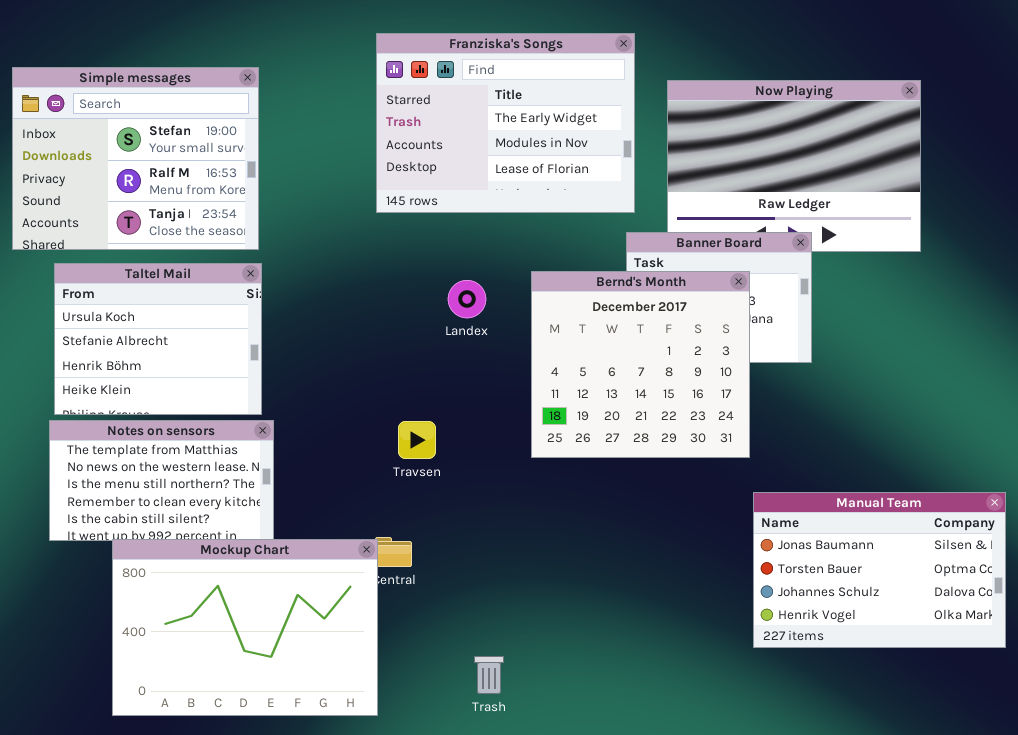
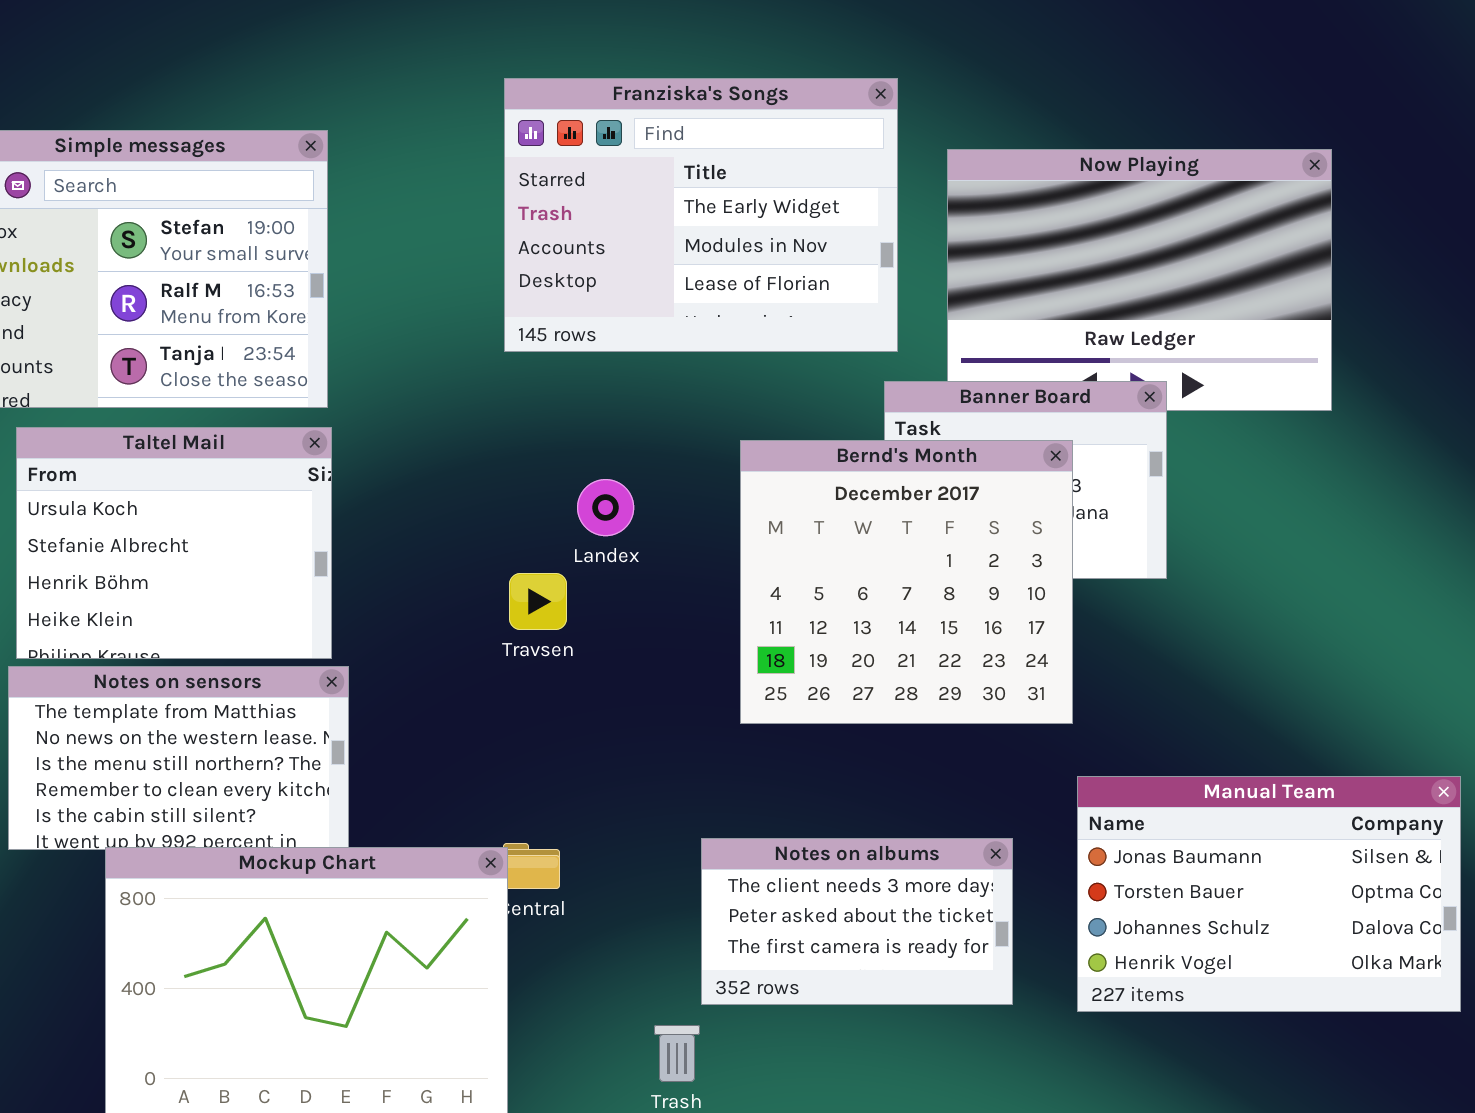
Landex: [448,280,486,318] -> [577,479,634,536], moved
Travsen: [398,421,436,459] -> [509,573,567,630], moved
Notes on albums: none -> [701,838,1013,1005], opened

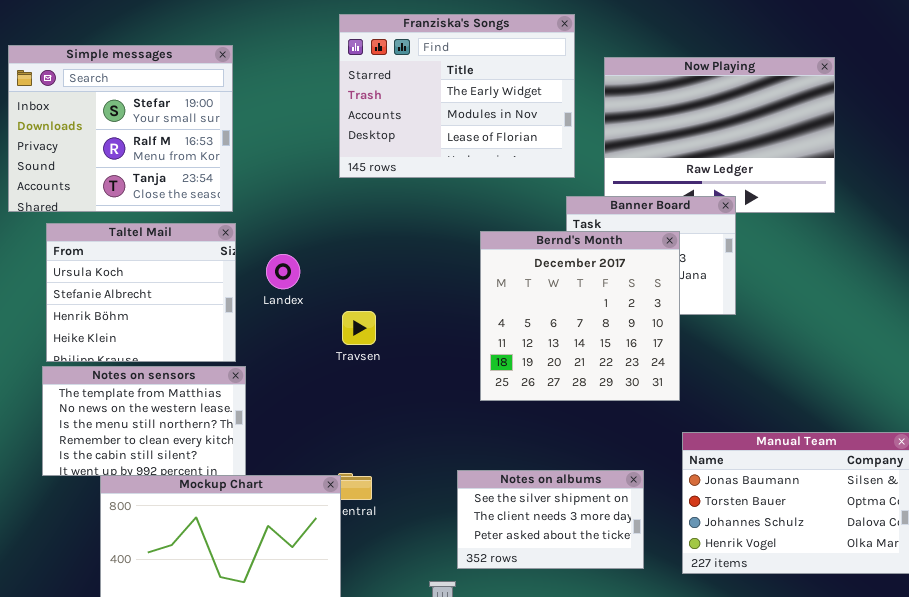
Landex: [577,479,634,536] -> [266,254,300,289], moved
Notes on albums: [701,838,1013,1005] -> [457,470,644,569], scrolled up 1 row

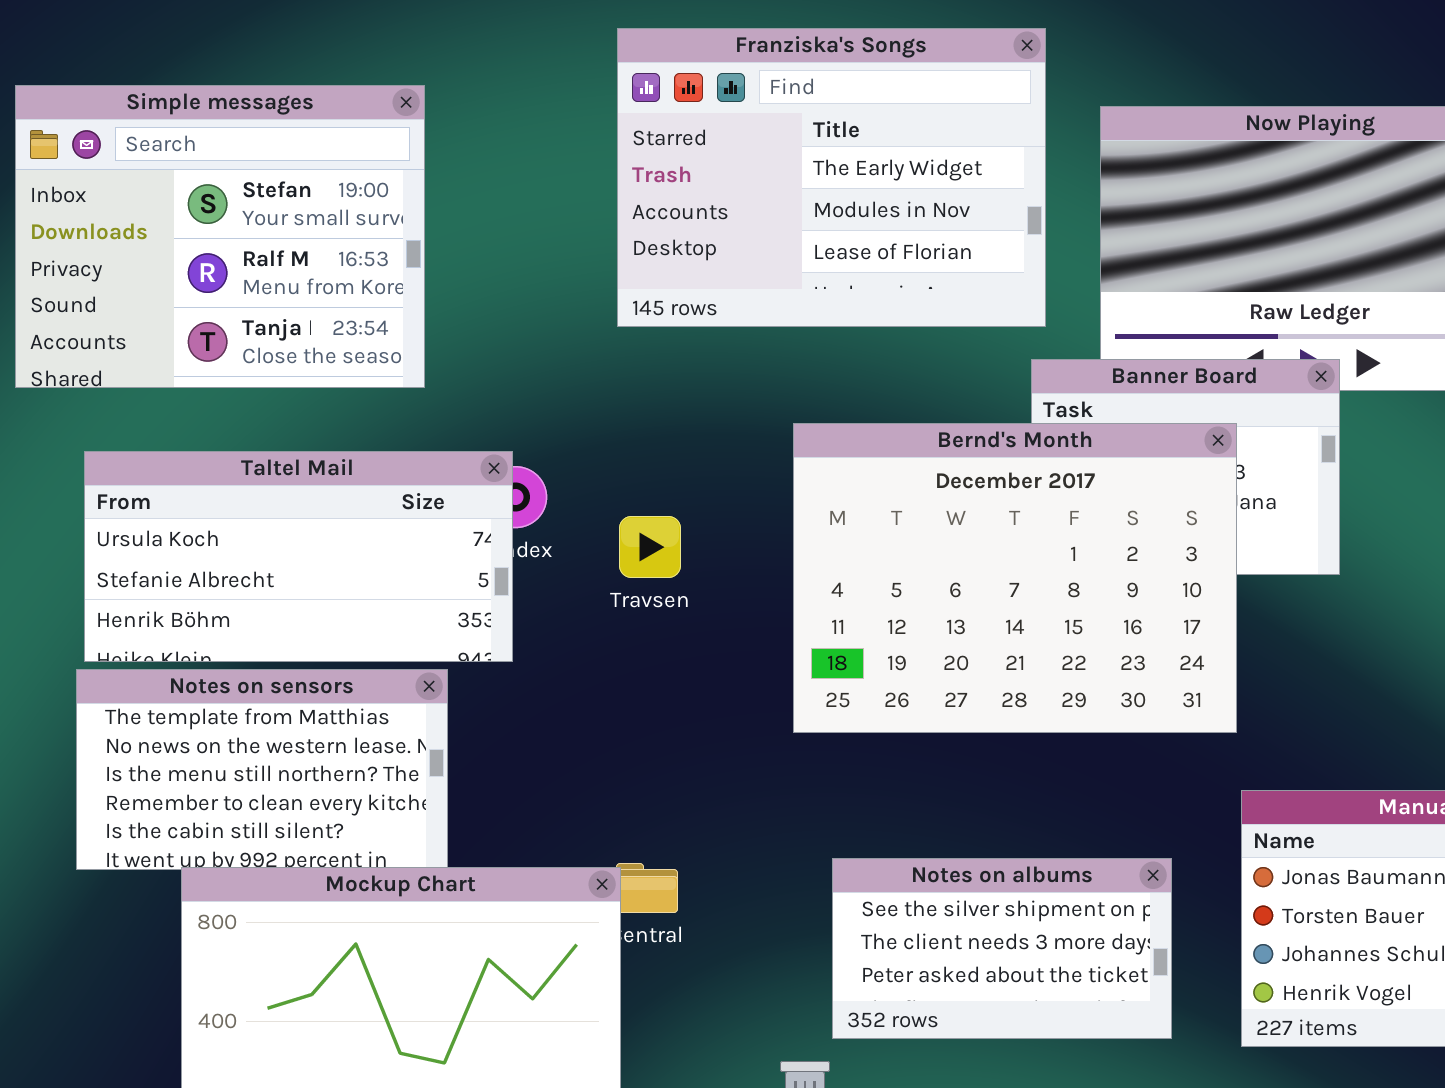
Taltel Mail: [46,223,236,362] -> [84,451,513,662], resized
Bernd's Month: [480,231,680,401] -> [793,423,1237,733], resized
Travsen: [342,311,376,345] -> [619,516,681,578], moved

